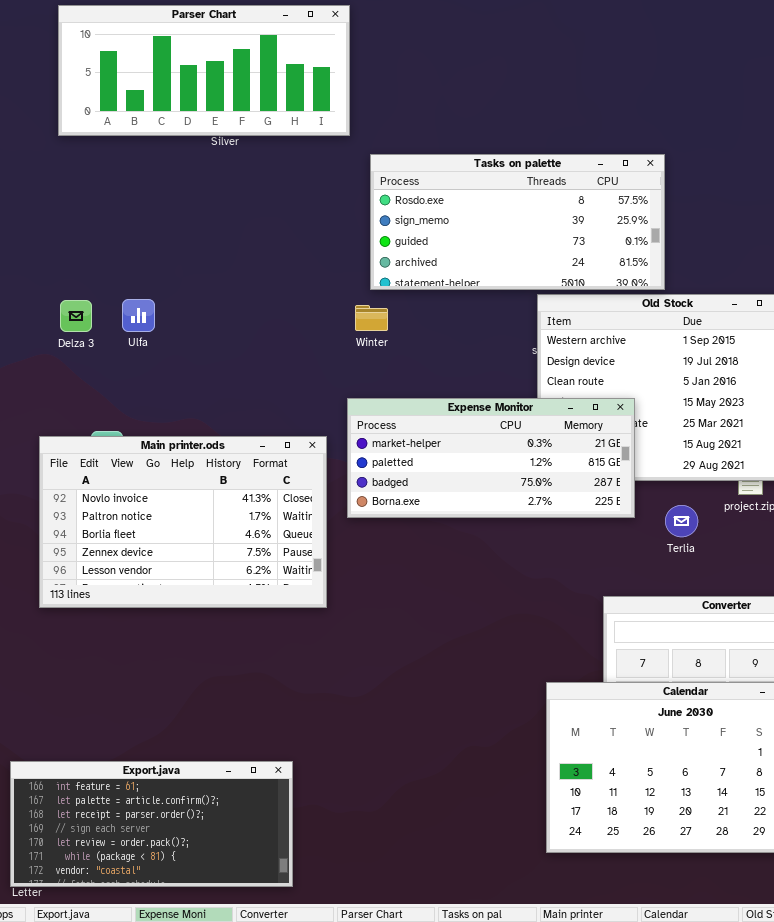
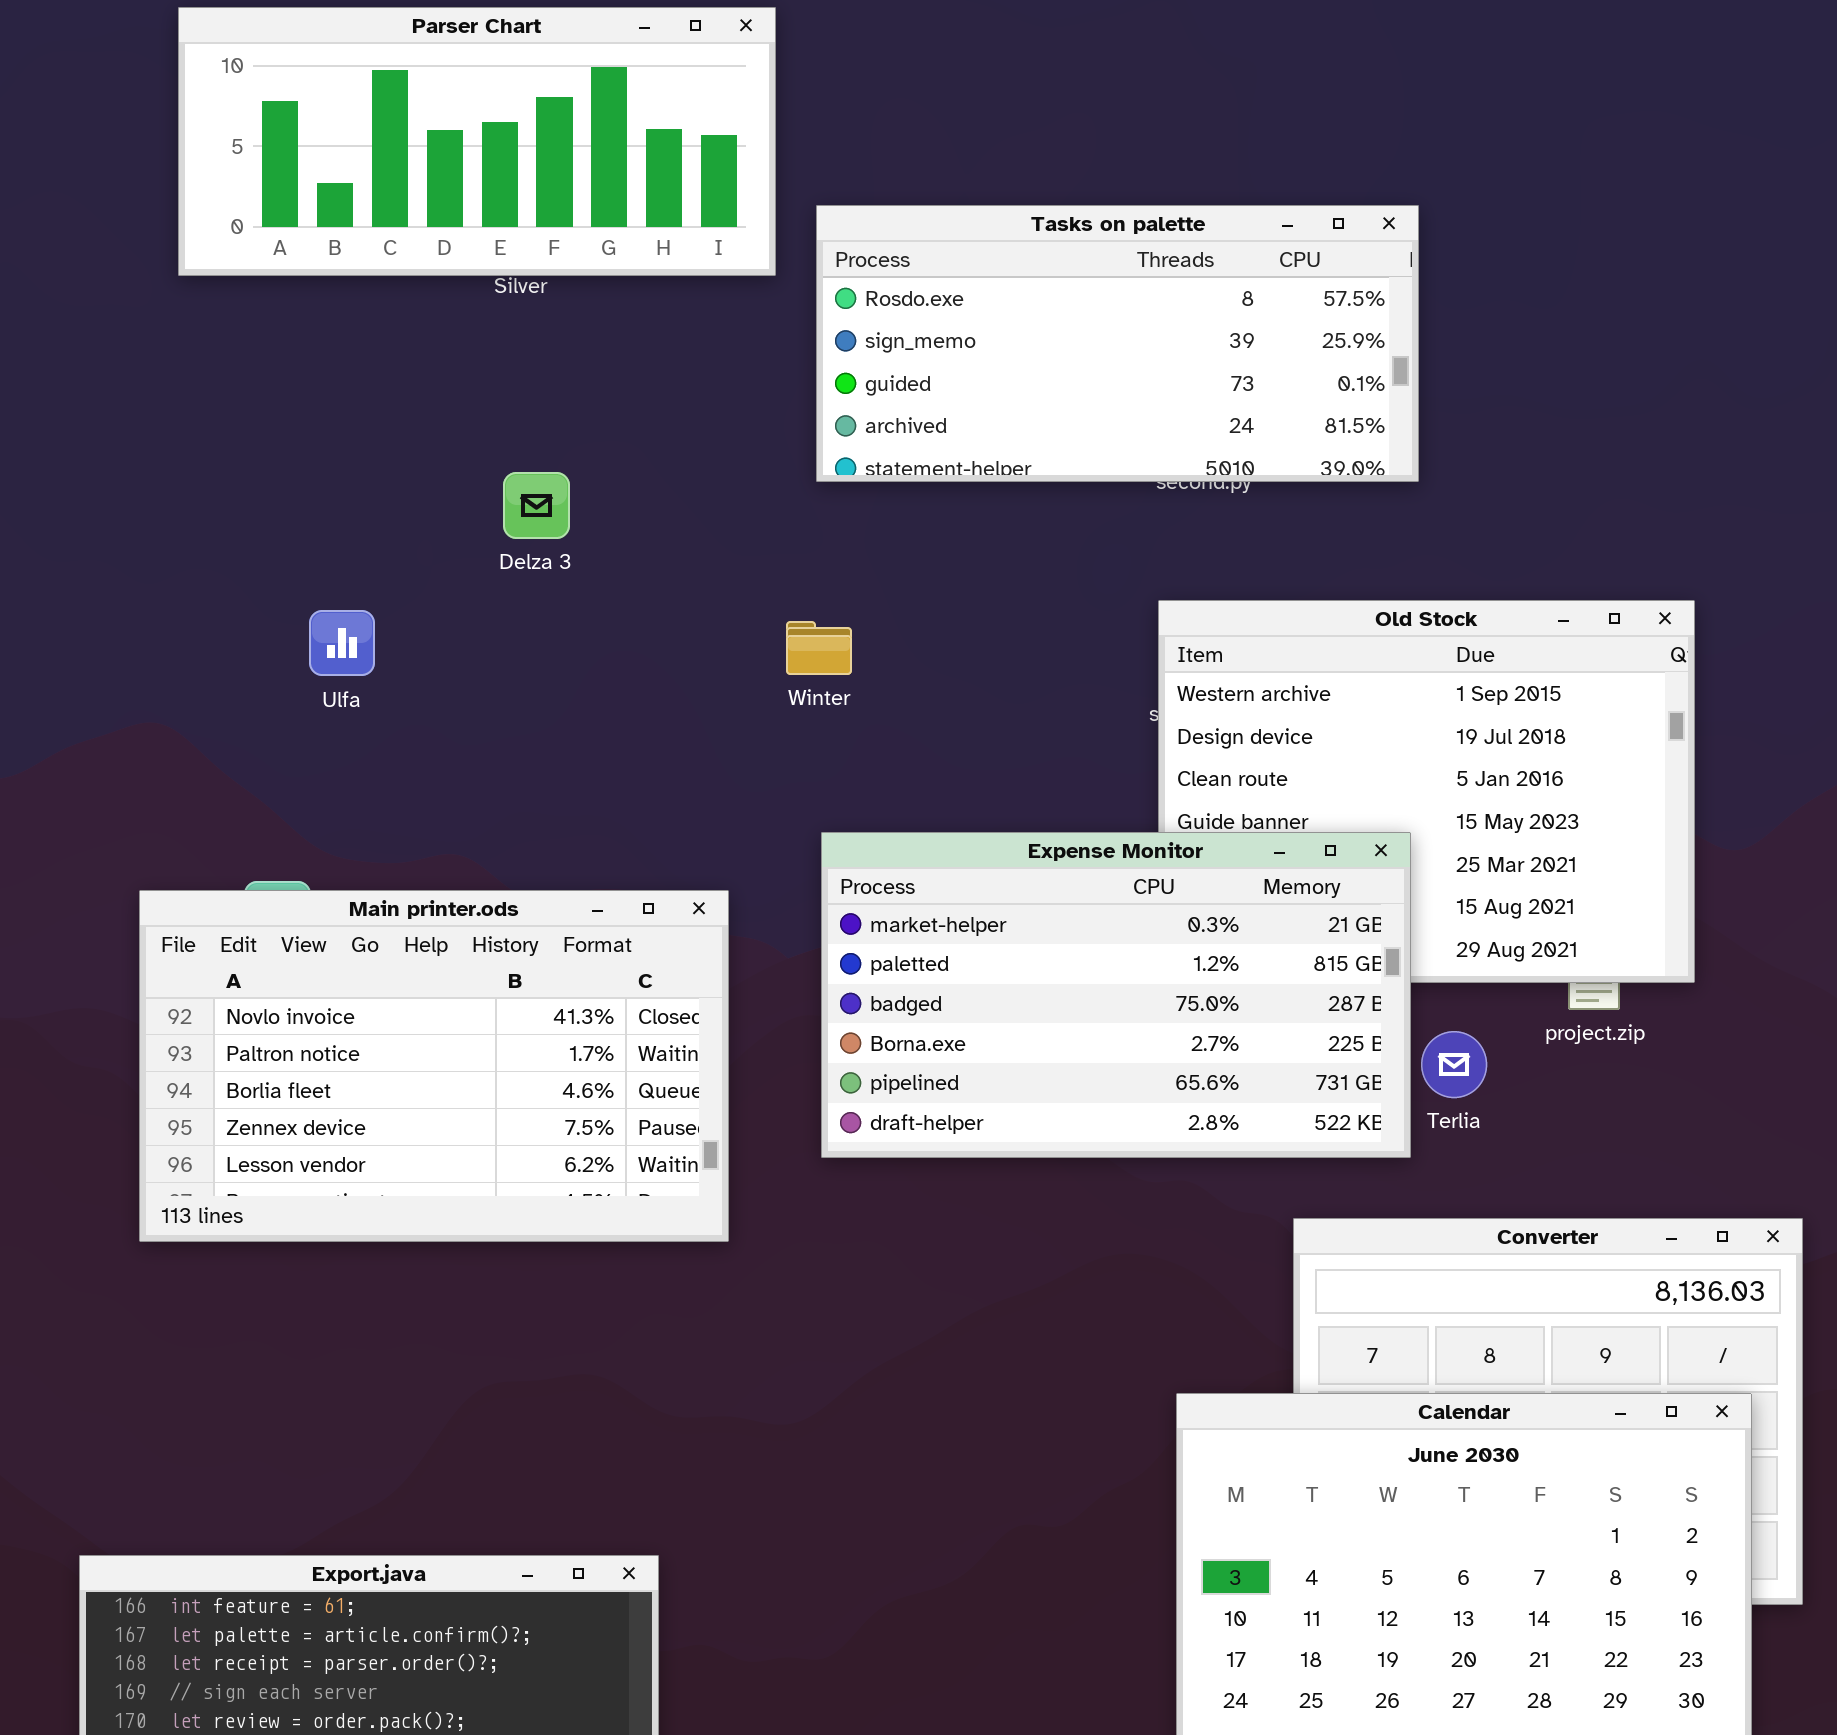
Tasks on palette: [370,154,665,290] -> [816,205,1419,482], moved
Delza 3: [60,300,92,332] -> [503,472,570,539], moved
Expense Monitor: [347,398,635,518] -> [821,832,1411,1158], moved, resized

